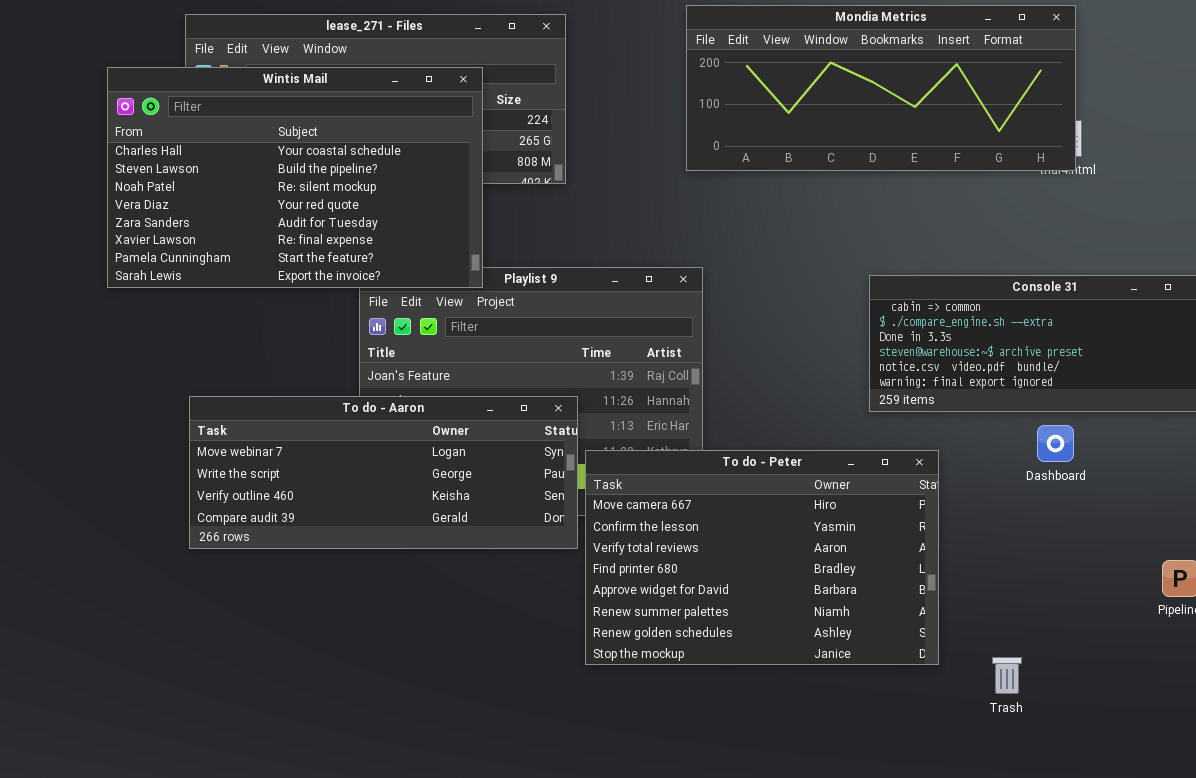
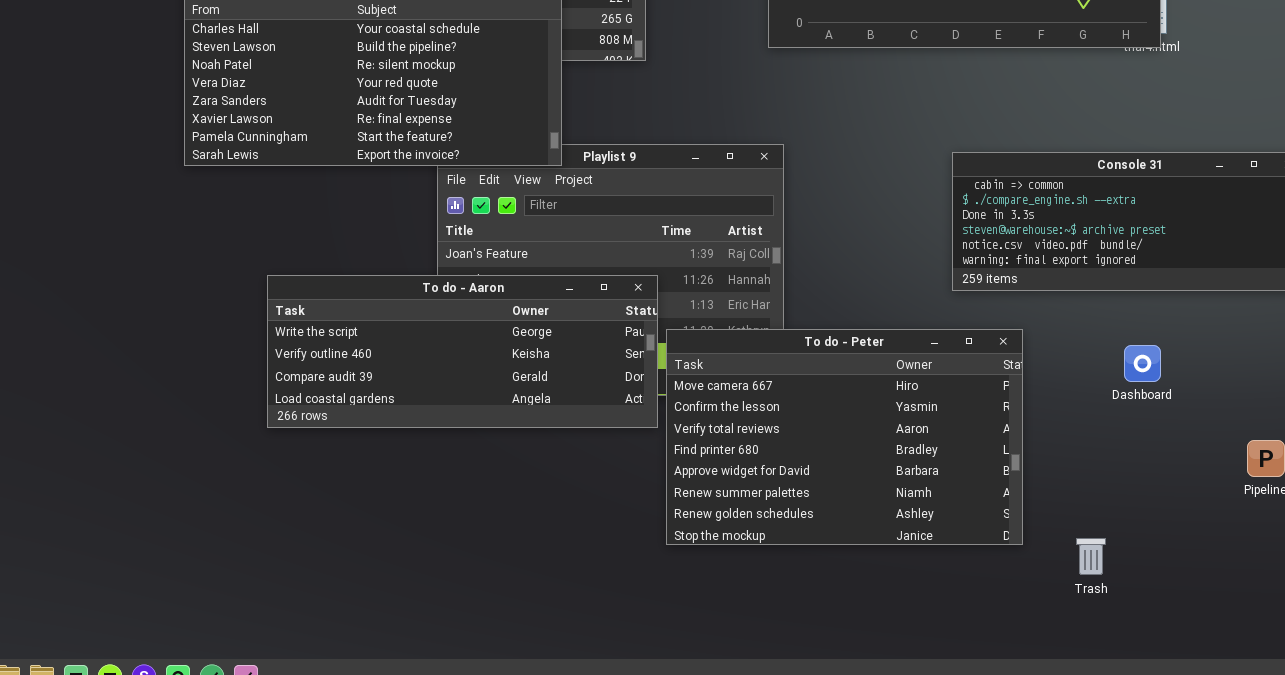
To do - Aaron: [189,396,578,549] -> [267,275,658,428], scrolled down 1 row
Dashboard: [1037,425,1074,462] -> [1124,345,1161,382], moved

